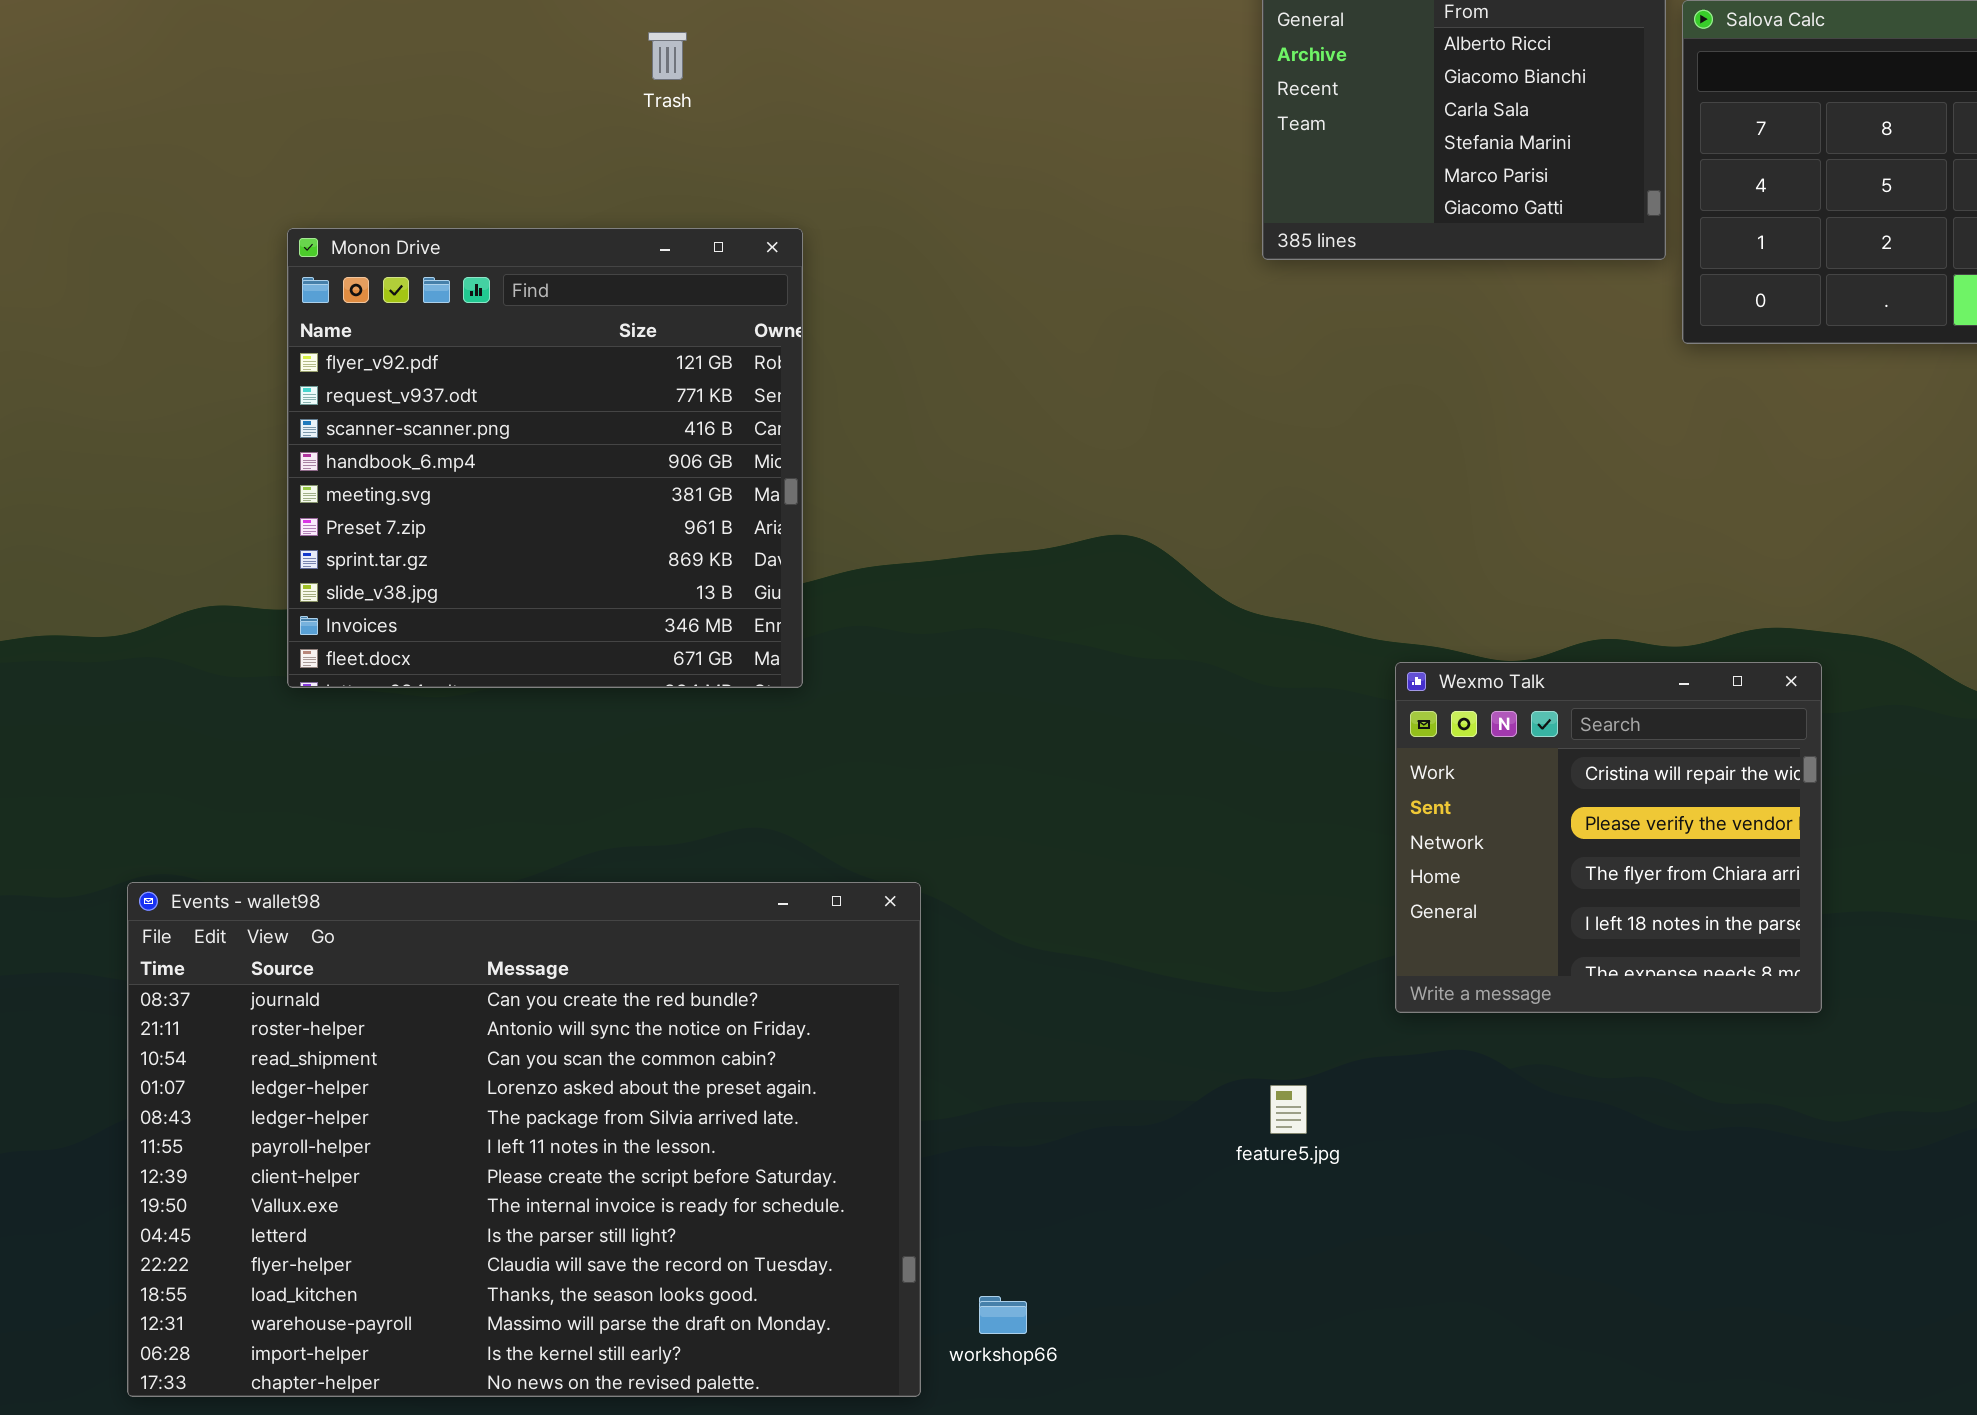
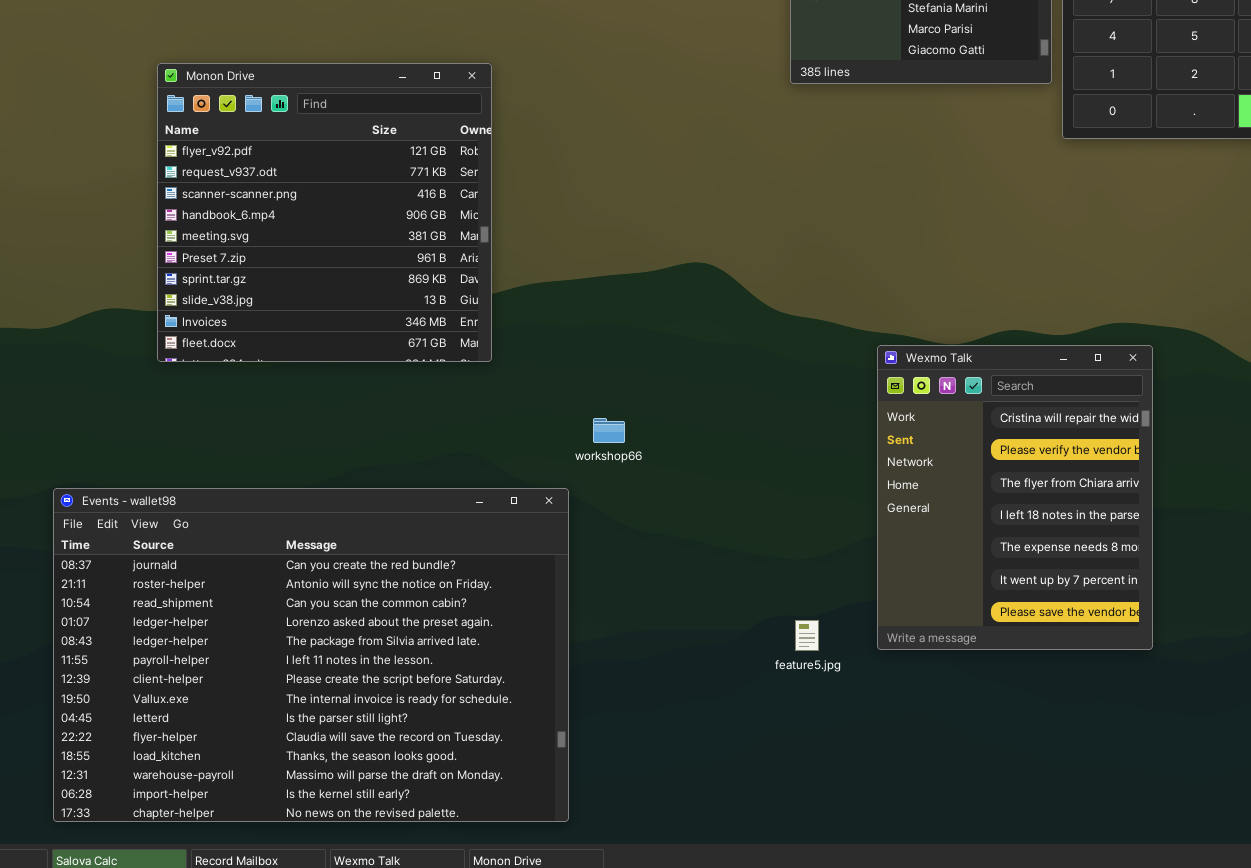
Wexmo Talk: [1395,662,1822,1013] -> [877,345,1153,650], resized
workshop66: [979,1296,1027,1334] -> [593,418,625,443], moved

